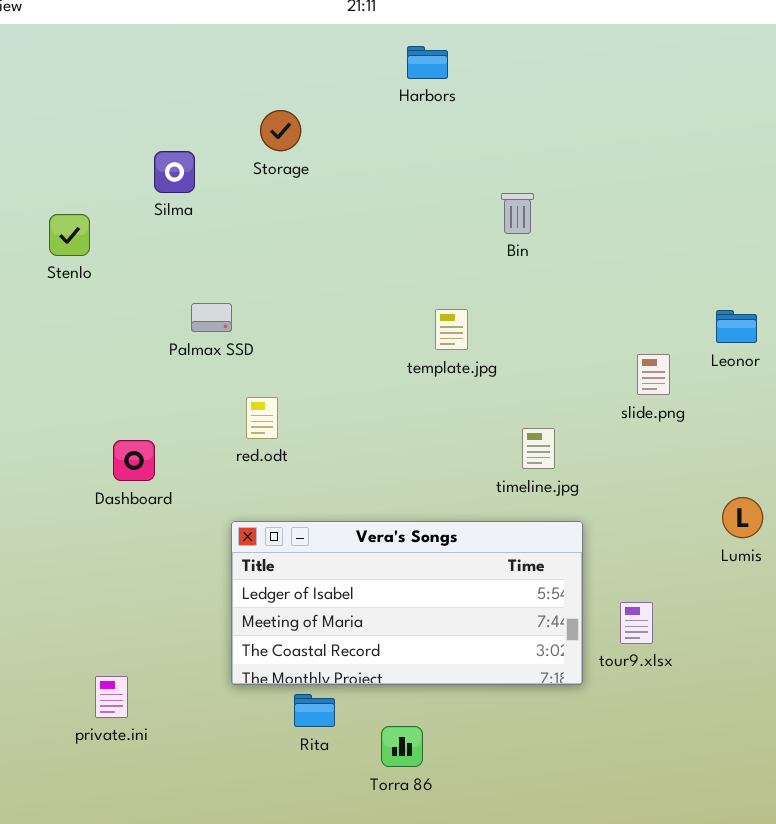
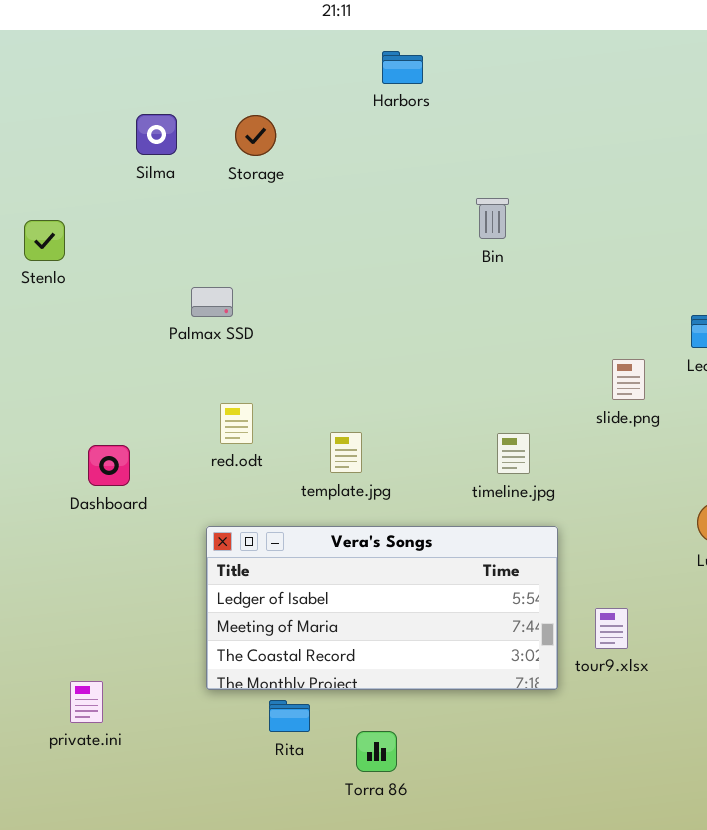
Silma: [154,151,195,193] -> [136,114,177,155], moved
Palmax SSD: [191,303,232,332] -> [191,287,233,317], moved
template.jpg: [435,309,468,350] -> [330,432,362,473], moved

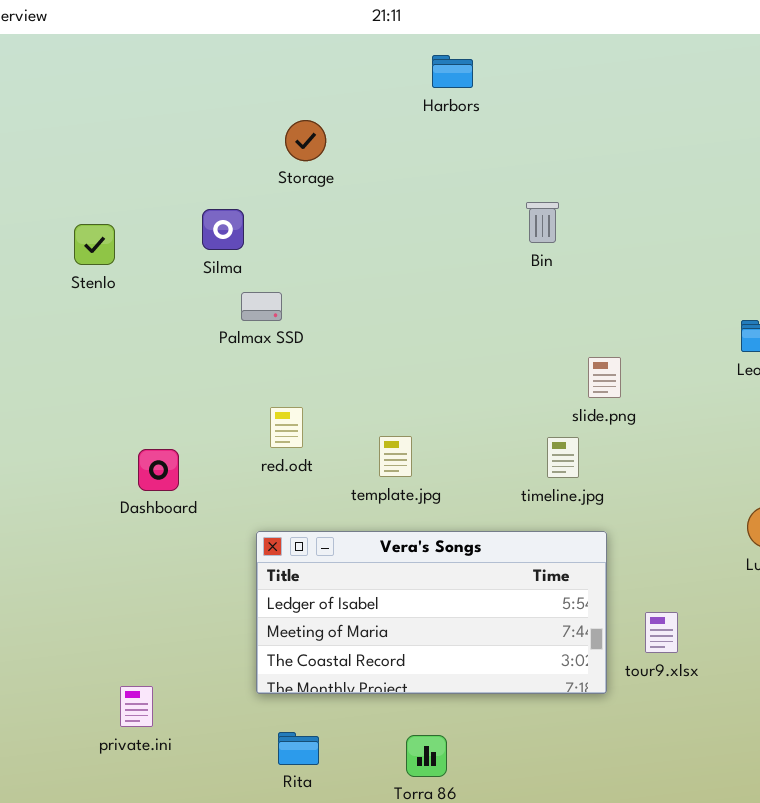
Silma: [136,114,177,155] -> [202,209,244,250], moved
slide.png: [612,359,645,400] -> [588,357,621,398], moved
Rita: [269,700,310,732] -> [278,732,319,765], moved

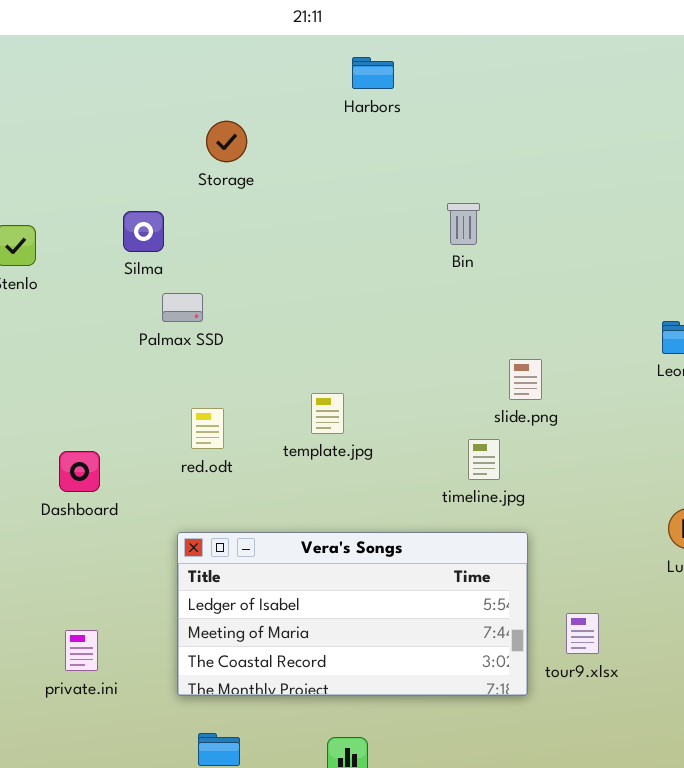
template.jpg: [379,436,412,477] -> [311,393,344,434], moved
private.ini: [120,686,153,727] -> [65,630,98,671], moved

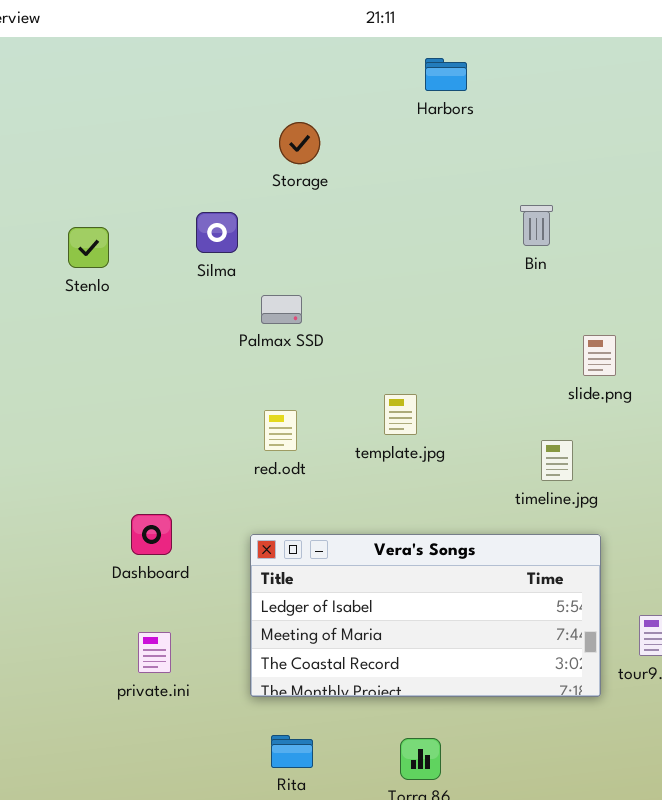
Palmax SSD: [162,293,203,322] -> [261,295,302,324], moved
slide.png: [509,359,542,400] -> [583,335,616,376], moved
Dashboard: [59,451,100,492] -> [131,514,172,555], moved

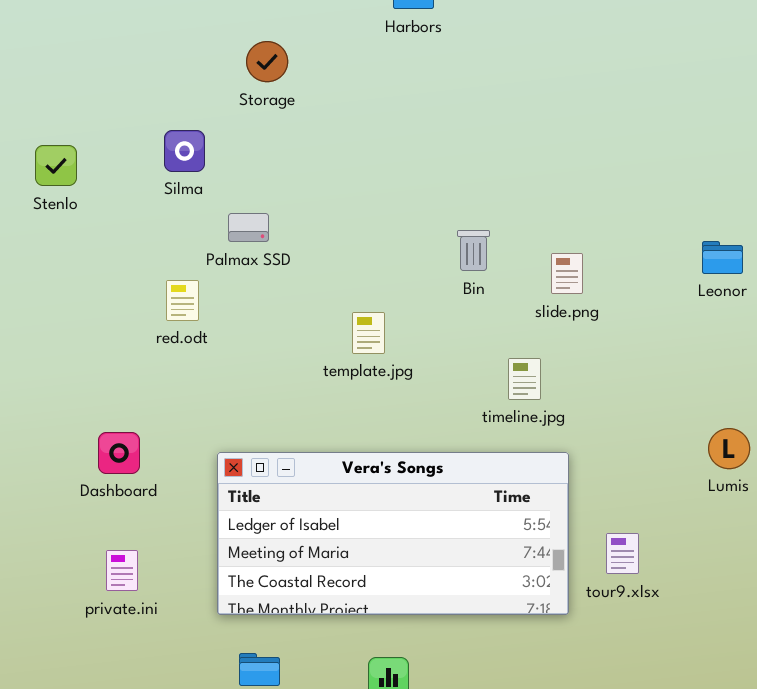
Bin: [520,205,553,246] -> [457,230,490,271], moved
red.odt: [264,410,297,451] -> [166,280,199,321], moved

